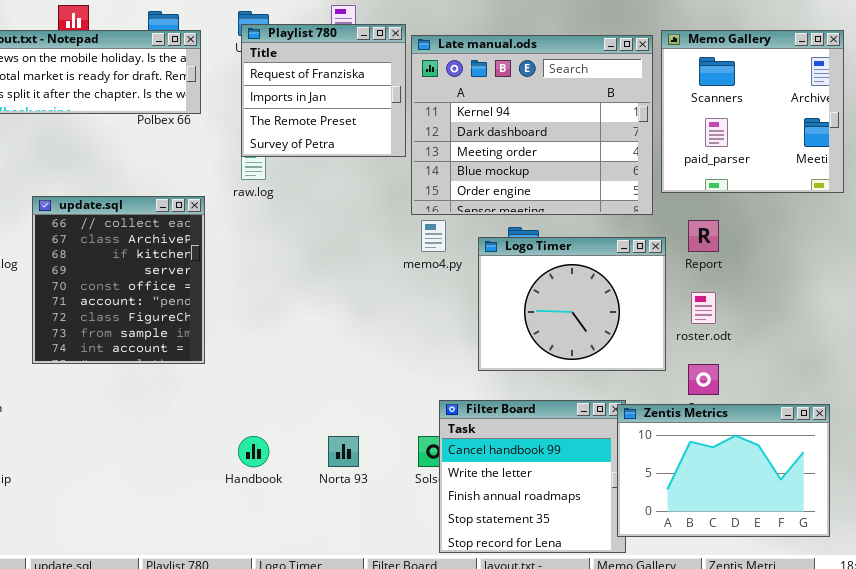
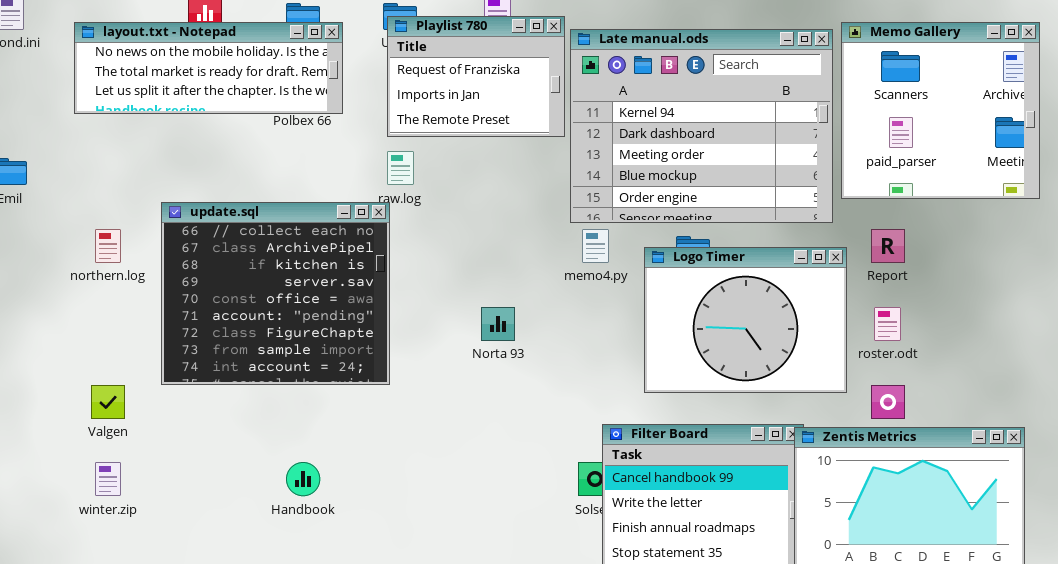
Playlist 780: [241,24,406,157] -> [387,16,565,137], resized
update.sql: [32,196,205,364] -> [161,202,390,385], resized
Handbook: [238,436,269,467] -> [286,462,320,496], moved
Norta 93: [328,436,359,467] -> [481,307,515,341], moved

